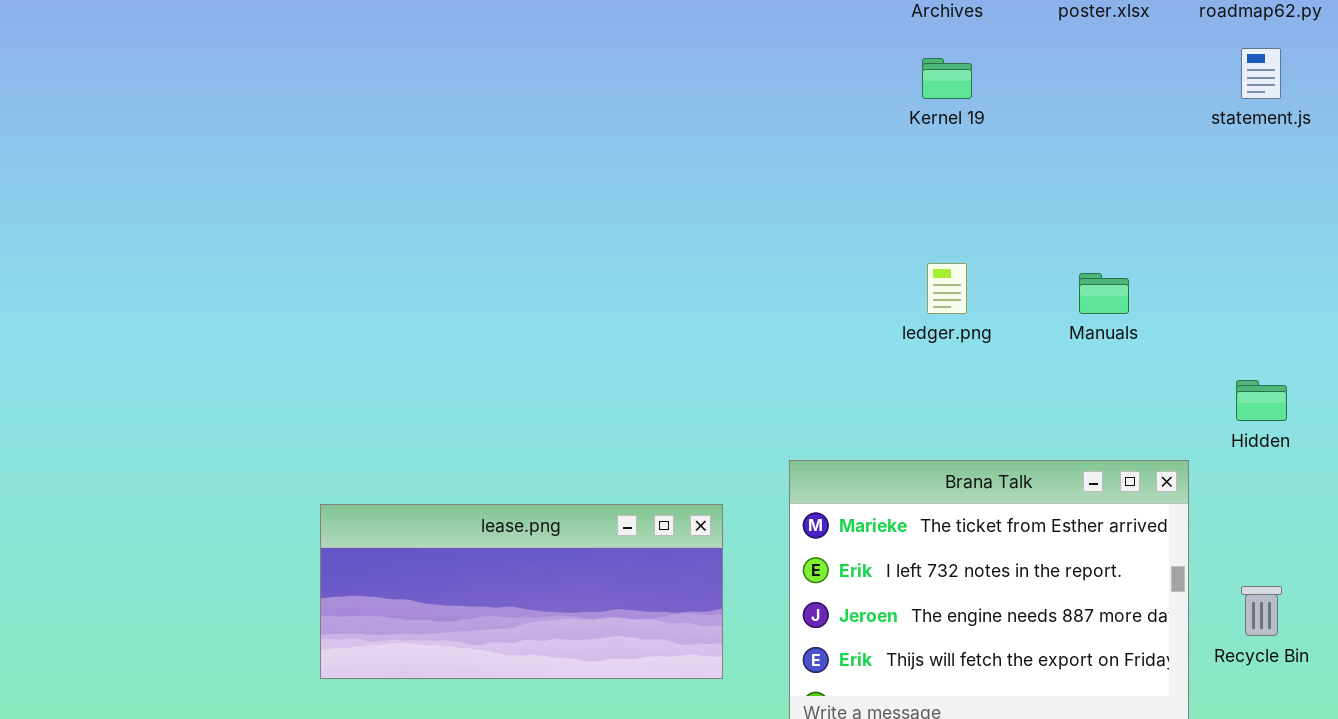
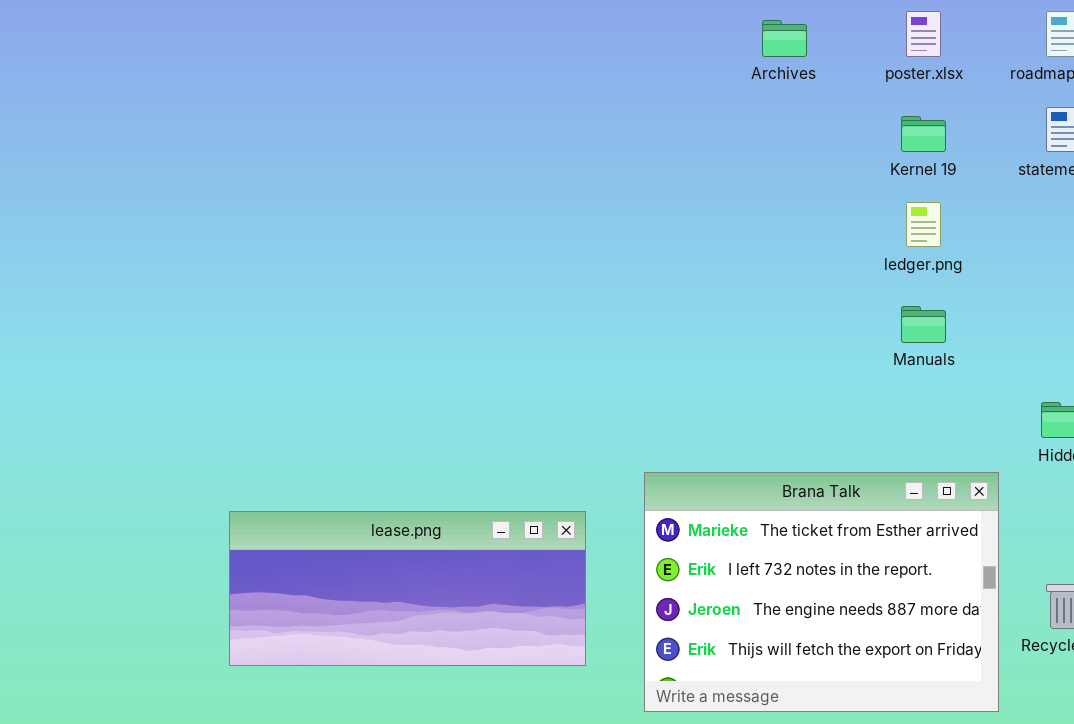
Kernel 19: [922,58,972,99] -> [901,116,946,152], moved
ledger.png: [927,263,967,314] -> [906,202,941,247], moved

